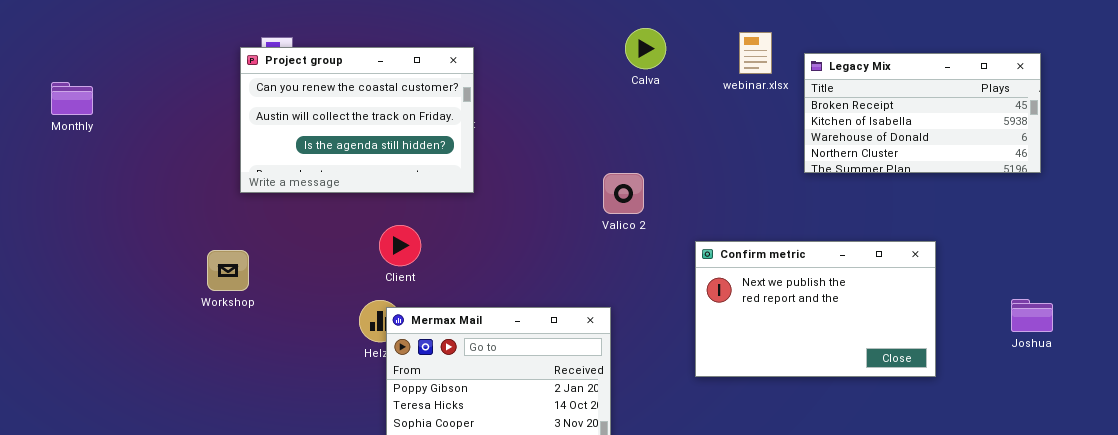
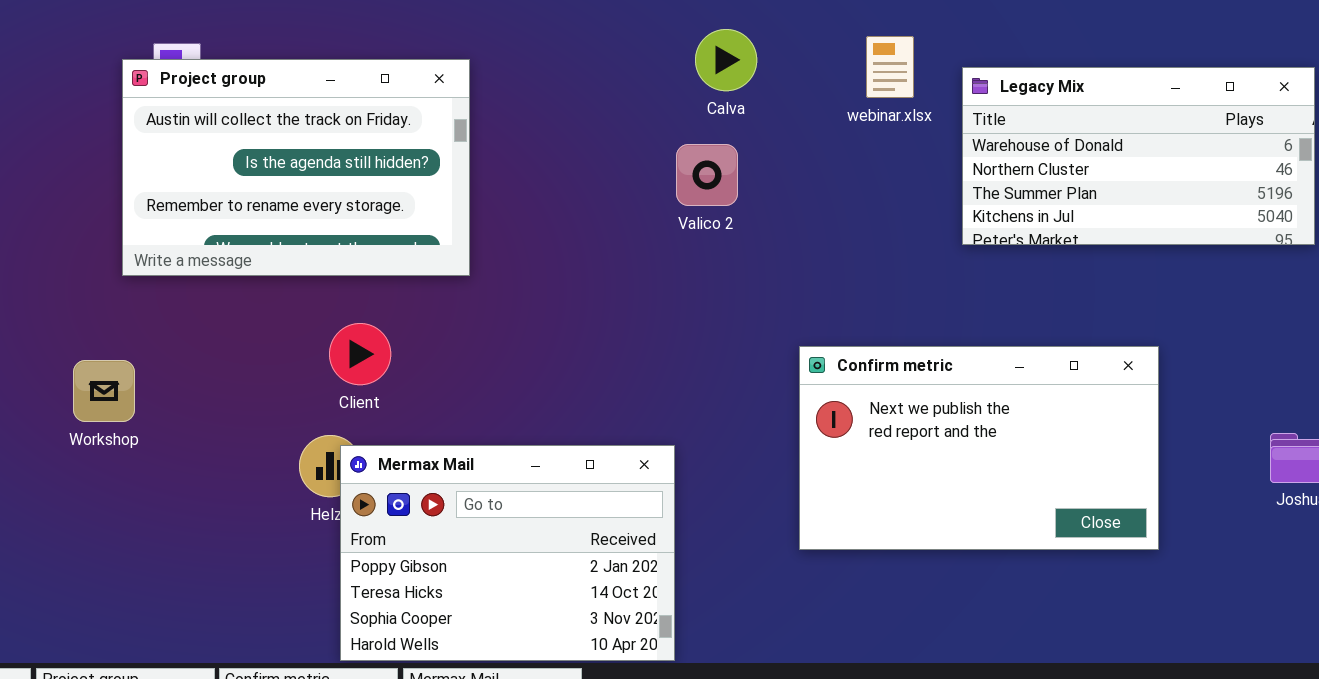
Project group: [240,47,474,193] -> [122,59,470,276], scrolled down 1 row
Legacy Mix: [804,53,1041,173] -> [962,67,1315,245], scrolled down 2 rows
Valico 2: [603,173,644,214] -> [676,144,738,206], moved

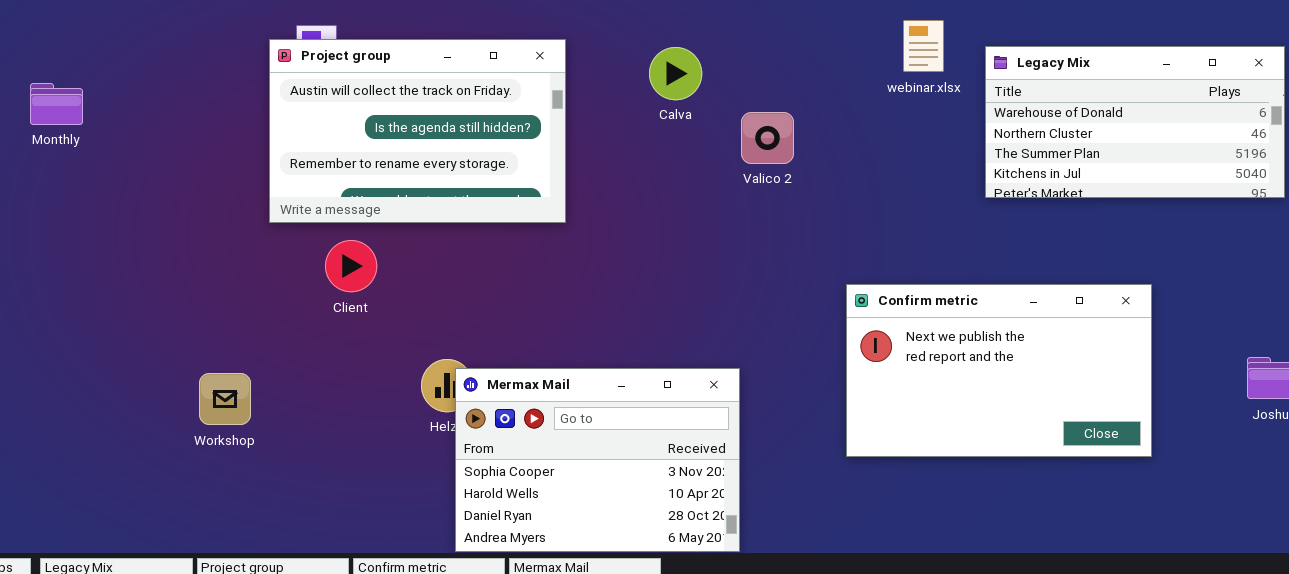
Calva: [695,29,757,91] -> [649,47,702,100], moved
Client: [329,323,391,385] -> [325,240,377,292], moved
Workshop: [73,360,135,422] -> [199,373,251,425], moved
Mermax Mail: [340,445,675,661] -> [455,368,740,552], scrolled down 2 rows

